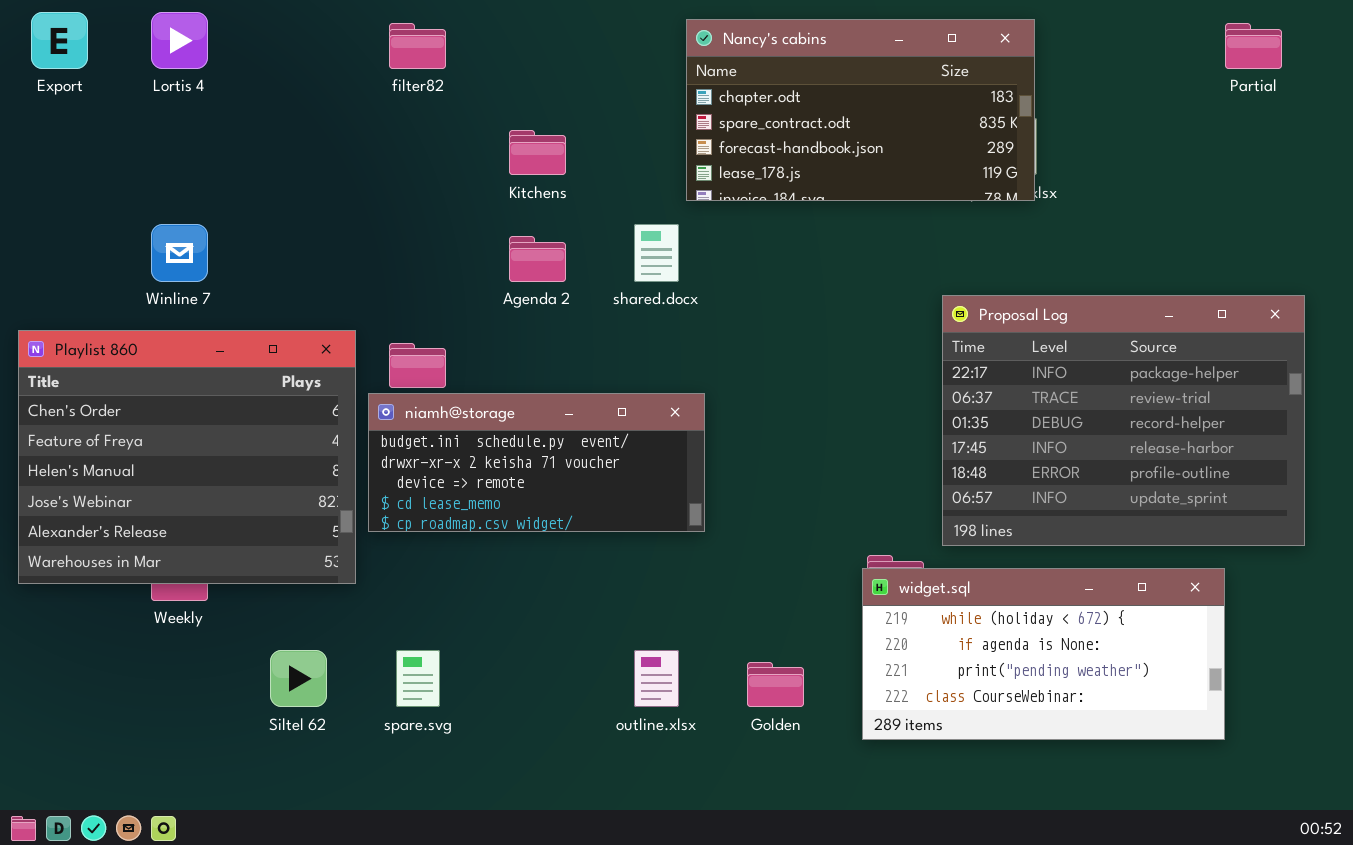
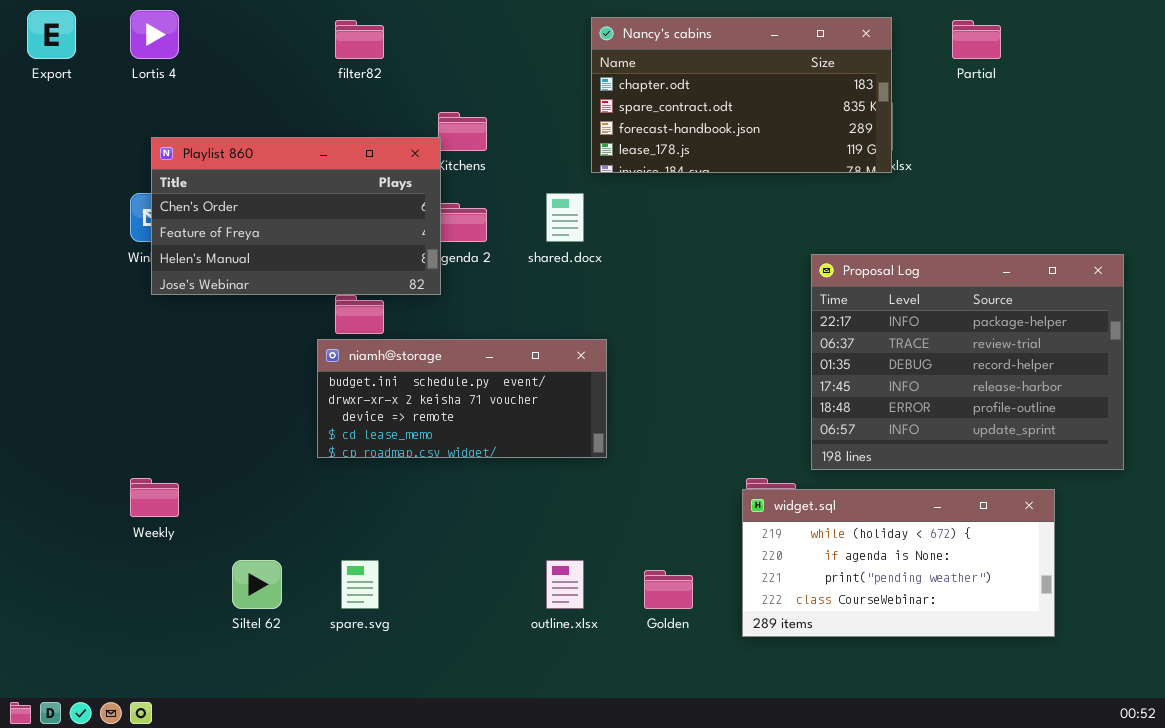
Partial: [1225,23,1282,69] -> [952,20,1001,59], moved
Playlist 860: [18,330,356,584] -> [151,137,441,295], moved, resized

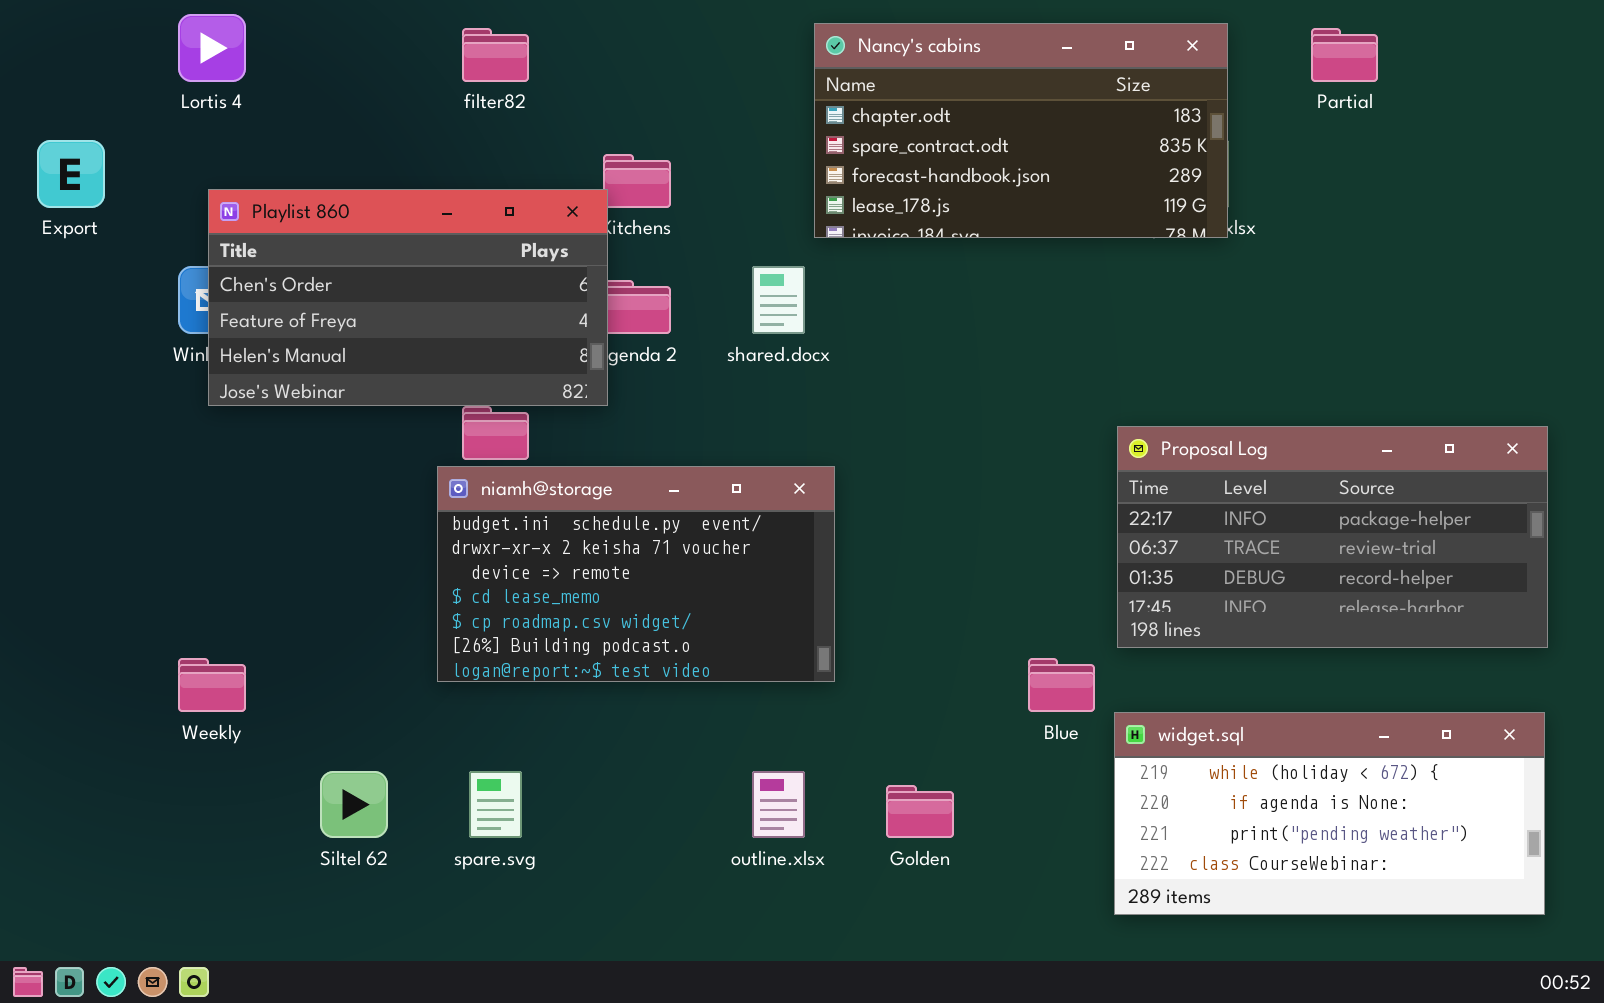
Export: [27,10,76,59] -> [37,140,105,208], moved
Proposal Log: [811,254,1124,470] -> [1117,426,1548,648], resized
niamh@storage: [317,339,607,458] -> [437,466,835,682], resized
widget.sql: [742,489,1055,637] -> [1114,712,1545,915], moved

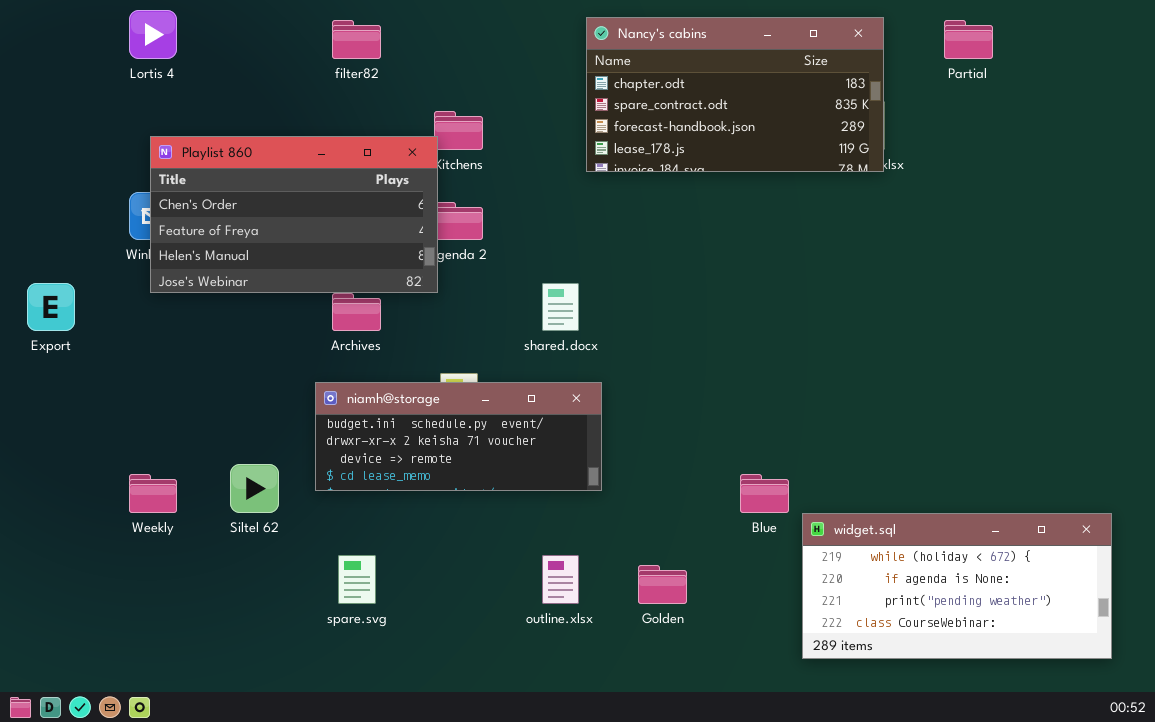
Export: [37,140,105,208] -> [27,283,75,331], moved
shared.docx: [752,266,805,334] -> [542,283,579,331], moved
Proposal Log: [1117,426,1548,648] -> none, closed
niamh@storage: [437,466,835,682] -> [315,382,602,491], resized
Siltel 62: [320,771,388,838] -> [230,464,279,513], moved

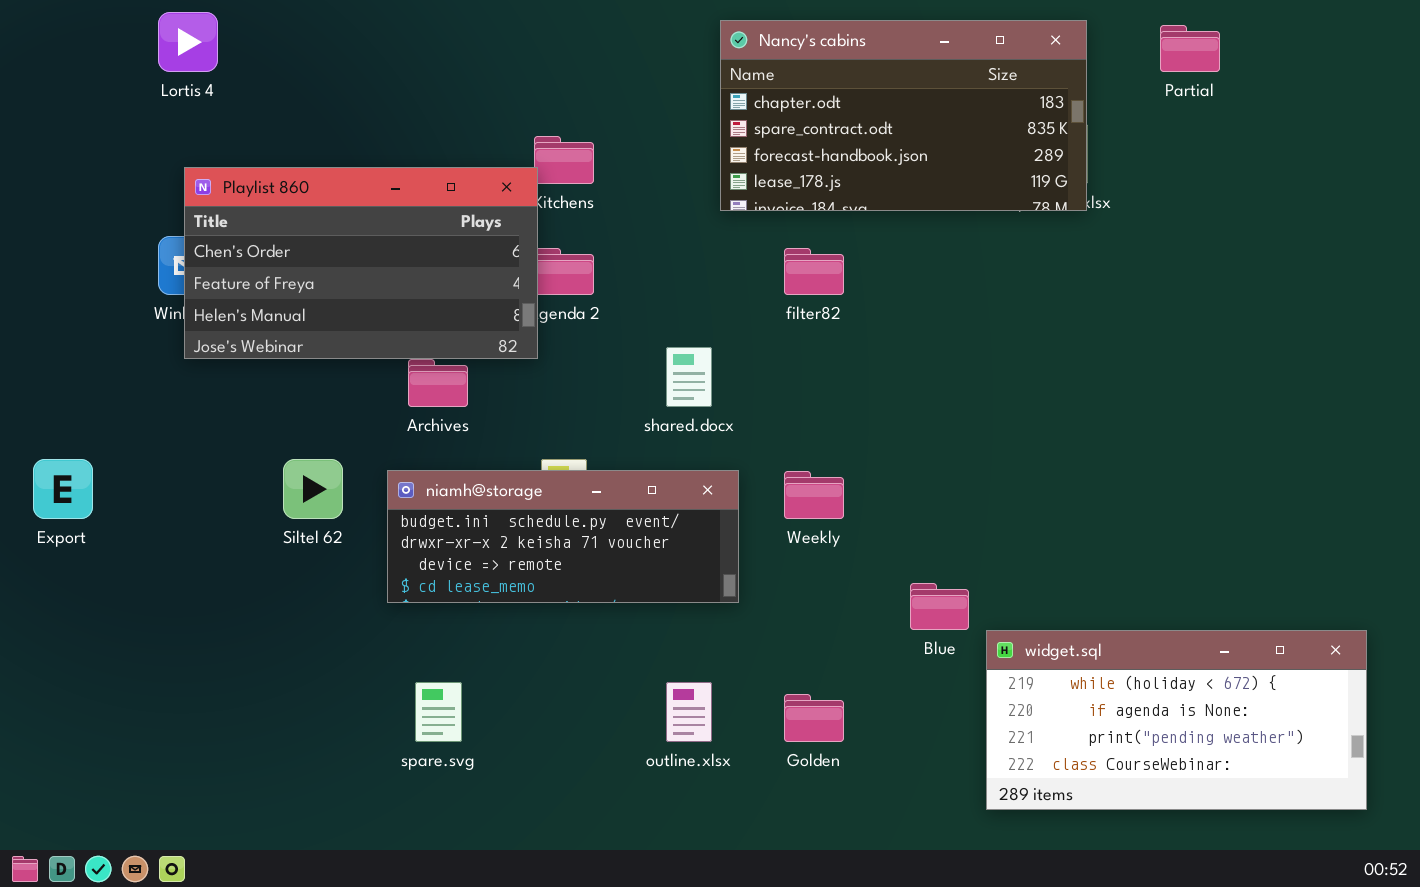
filter82: [332,20,381,59] -> [784,248,844,295], moved
Export: [27,283,75,331] -> [33,459,93,519], moved
Siltel 62: [230,464,279,513] -> [283,459,343,519], moved
Weekly: [129,474,177,513] -> [784,471,844,519], moved

